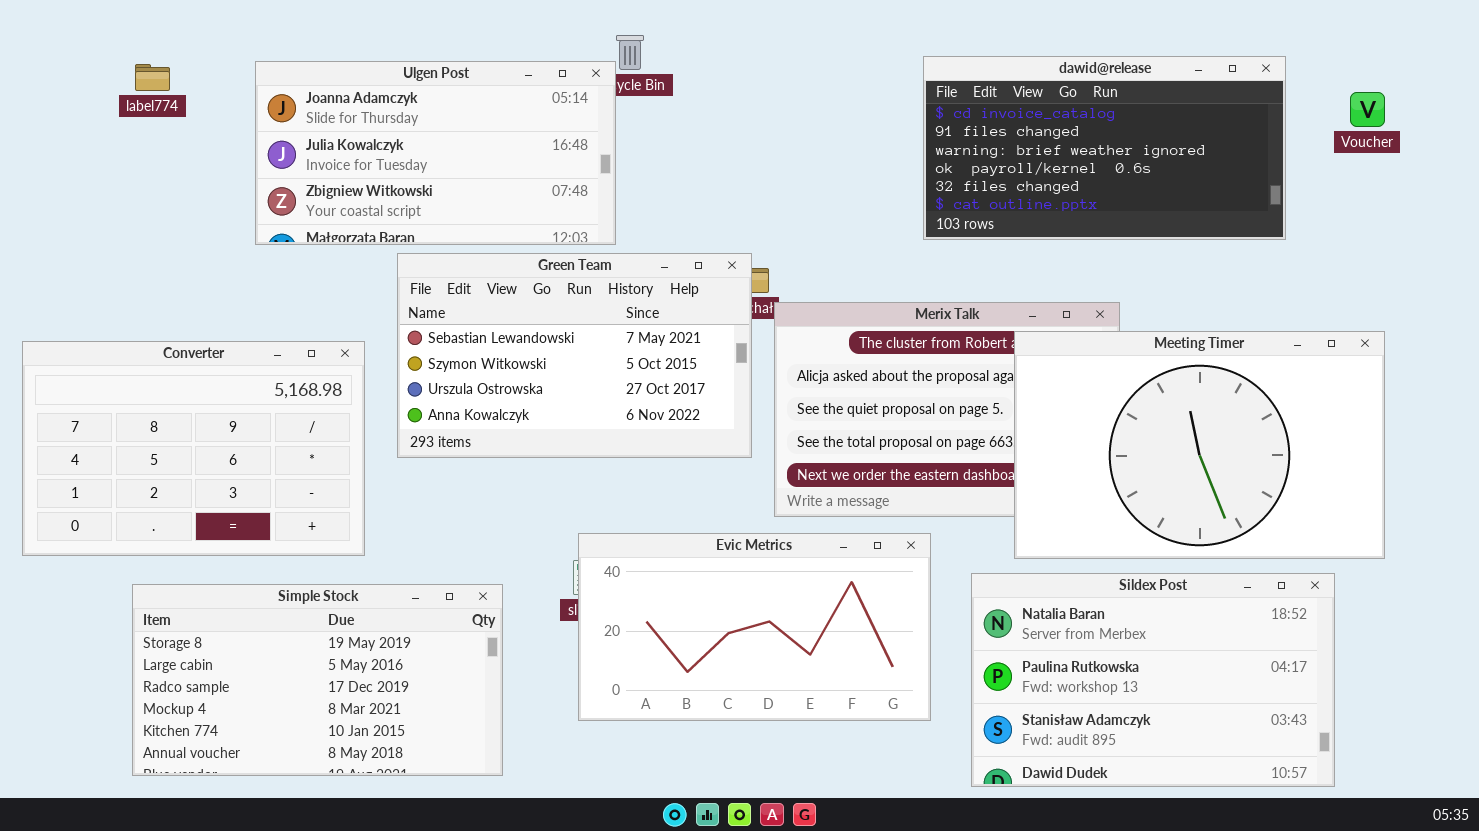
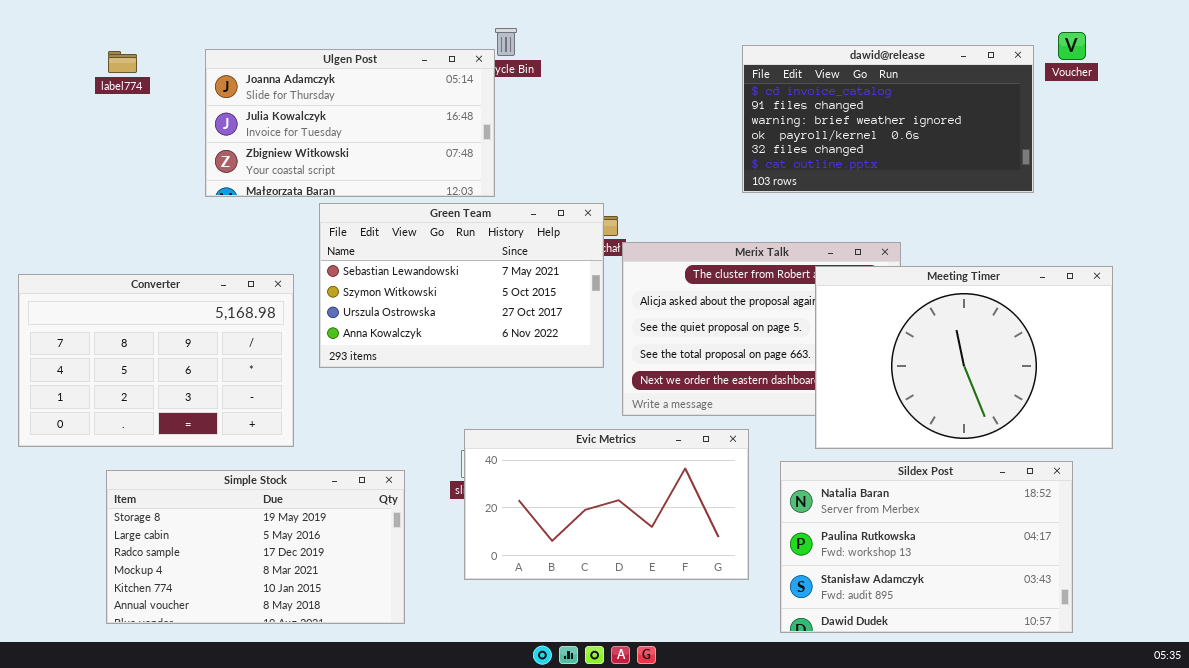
Voucher: [1350,92,1385,127] -> [1058,32,1086,60], moved

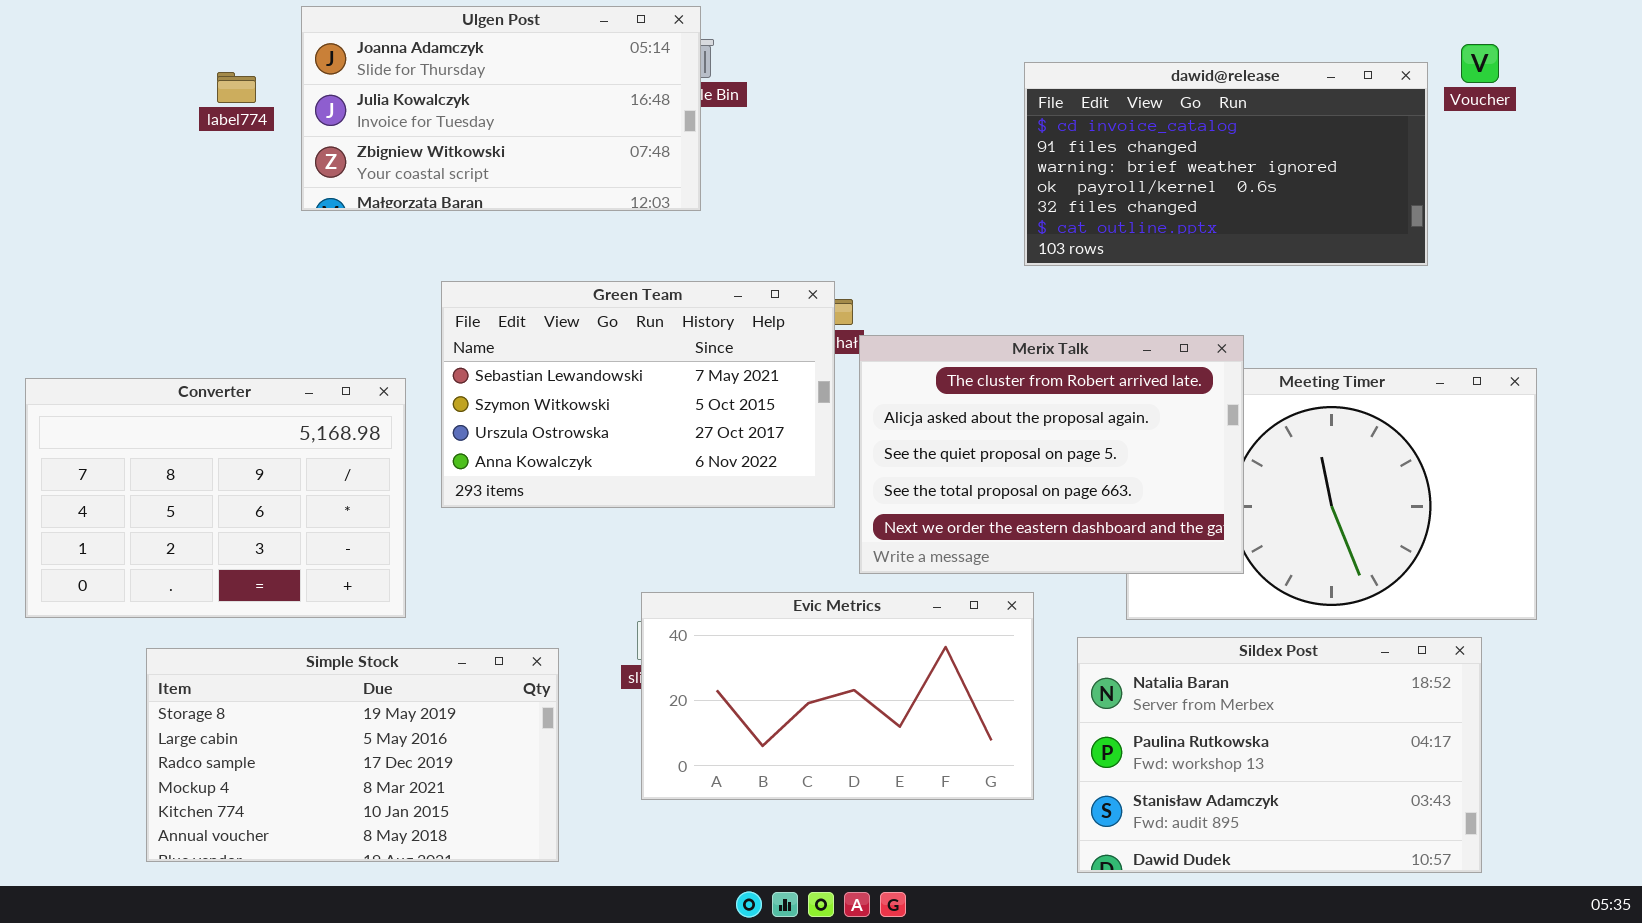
Ulgen Post: [205,49,495,197] -> [301,6,701,211], moved
label774: [108,51,137,73] -> [217,72,256,103], moved
Merix Talk: [622,242,901,416] -> [859,335,1244,574], raised

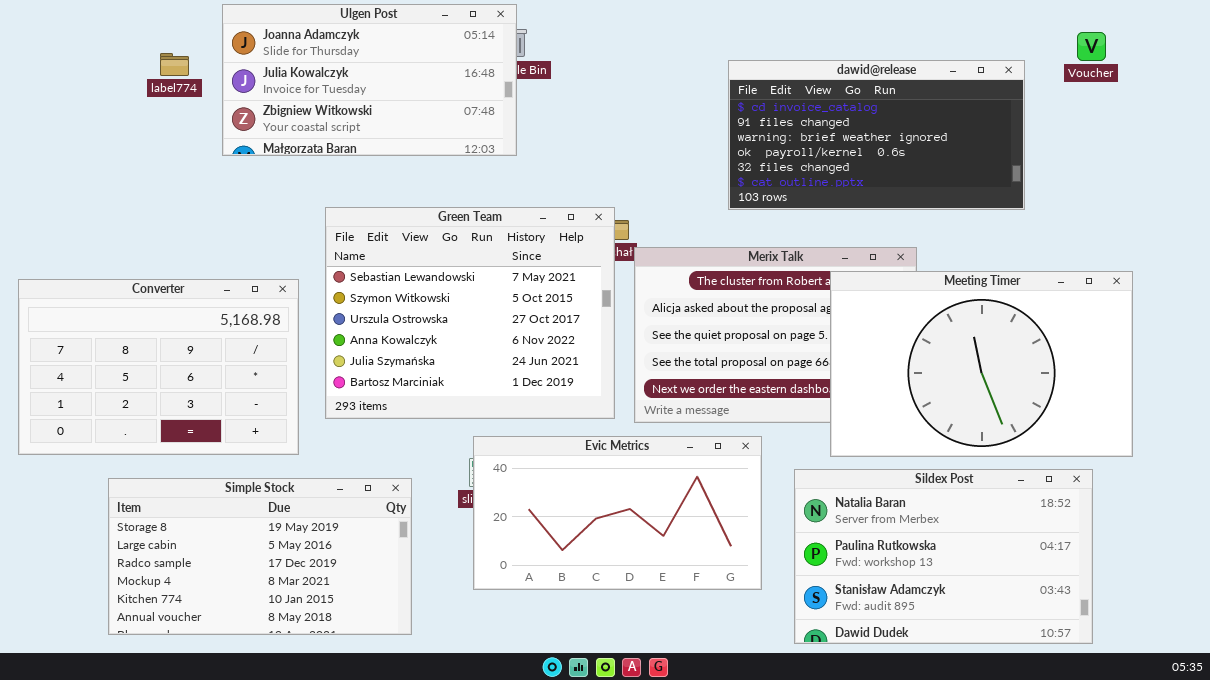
dawid@release: [1024,62,1428,266] -> [728,60,1025,210], moved
Green Team: [441,281,835,508] -> [325,207,615,419], resized
Meeting Timer: [1126,368,1537,620] -> [830,271,1133,457], raised

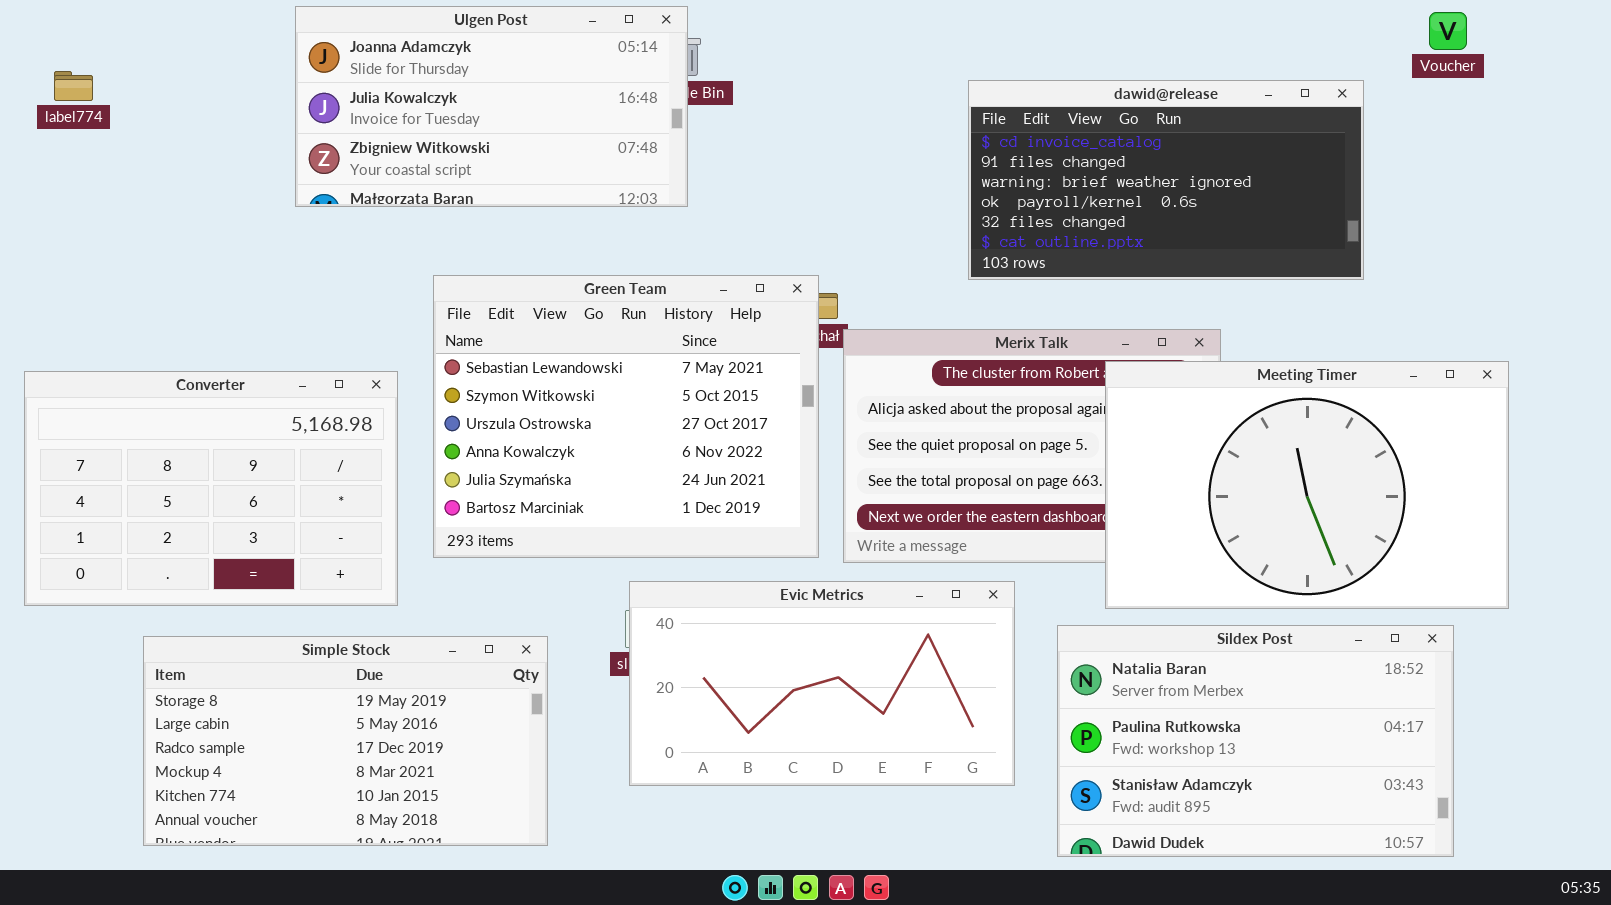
Voucher: [1077,32,1106,61] -> [1429,12,1467,50], moved
label774: [160,53,189,76] -> [54,71,93,101], moved

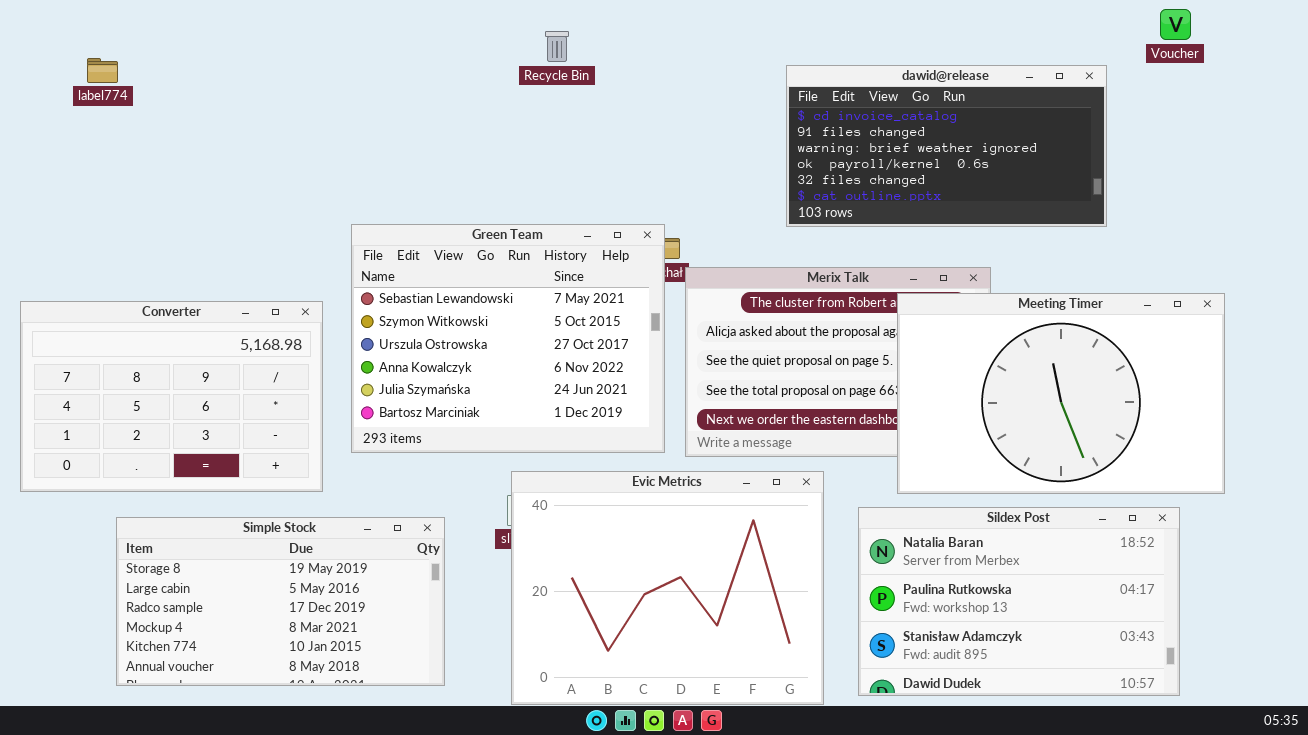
Ulgen Post: [295,6,688,207] -> none, closed
label774: [54,71,93,101] -> [87,58,118,83], moved
Evic Metrics: [629,581,1015,786] -> [511,471,824,705], resized

